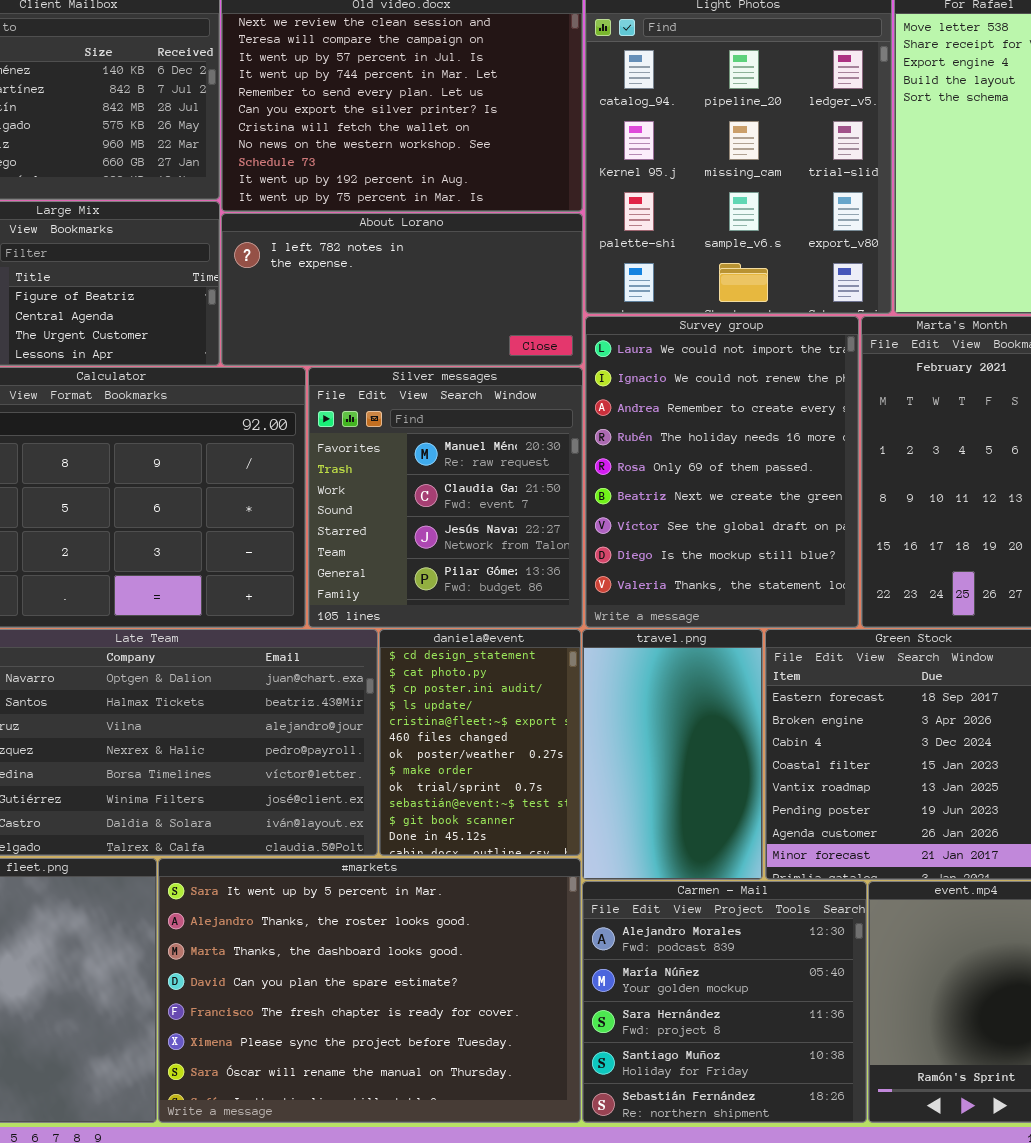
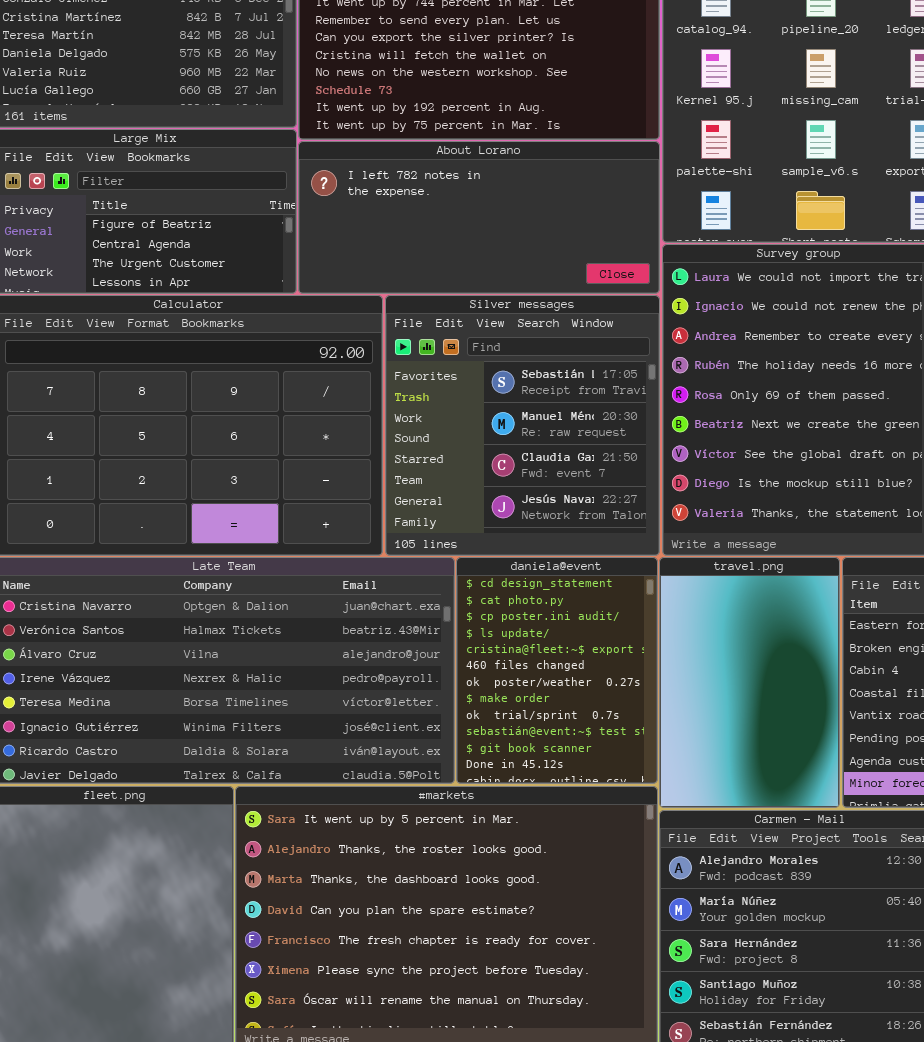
Silver messages: [308,367,583,628] -> [385,295,660,556], scrolled up 1 row

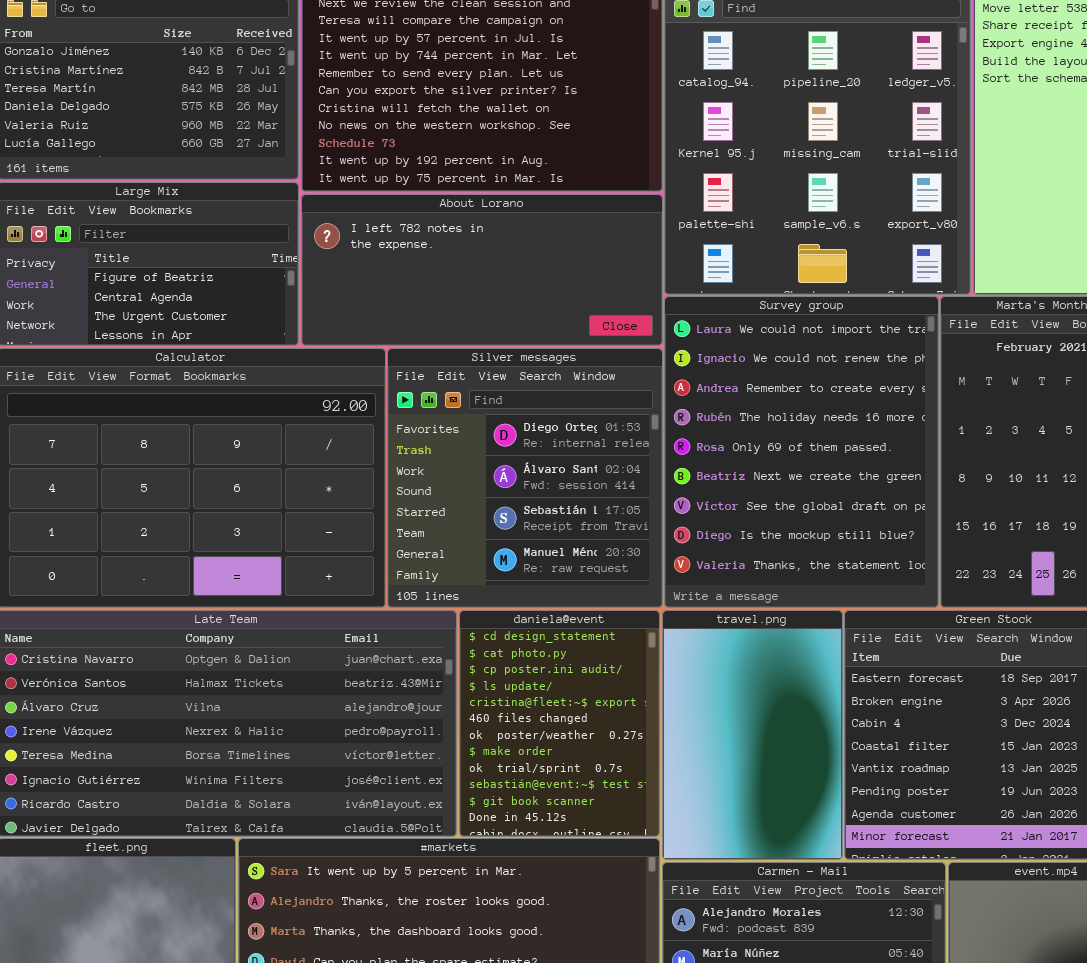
Silver messages: [385,295,660,556] -> [387,348,663,608], scrolled up 2 rows

